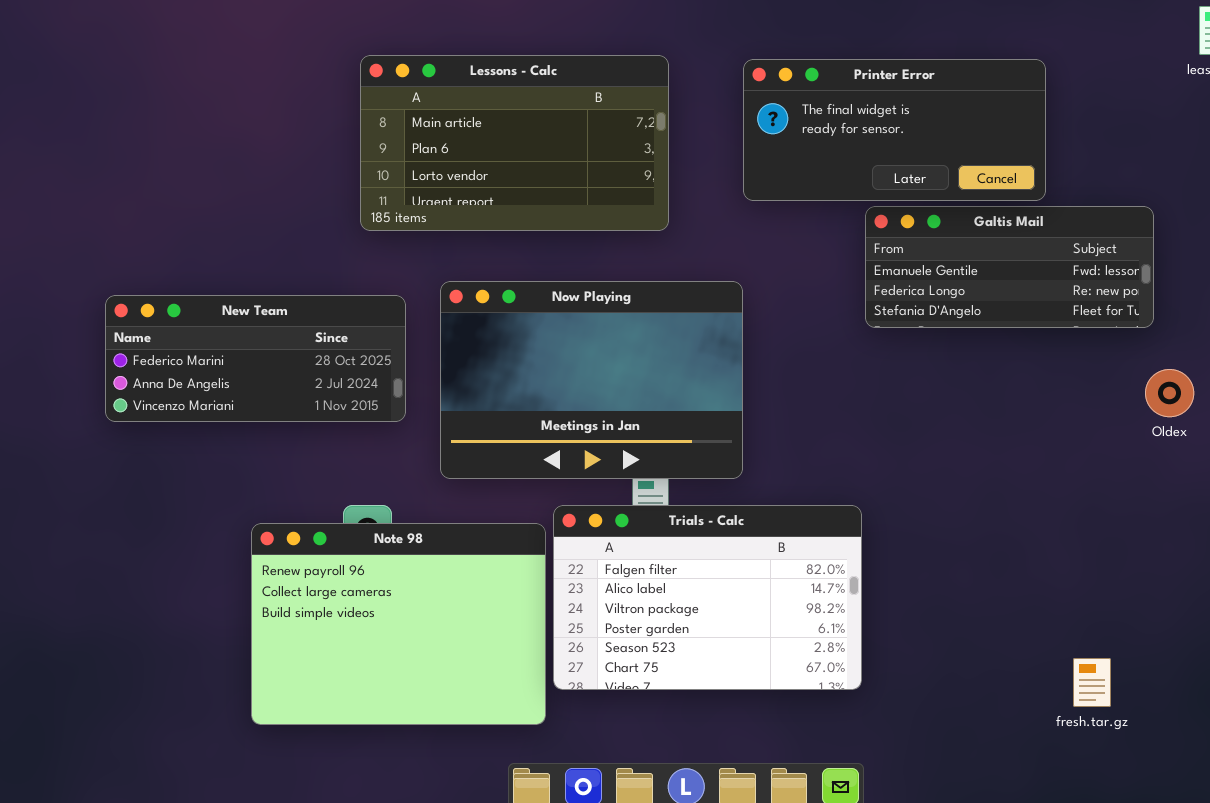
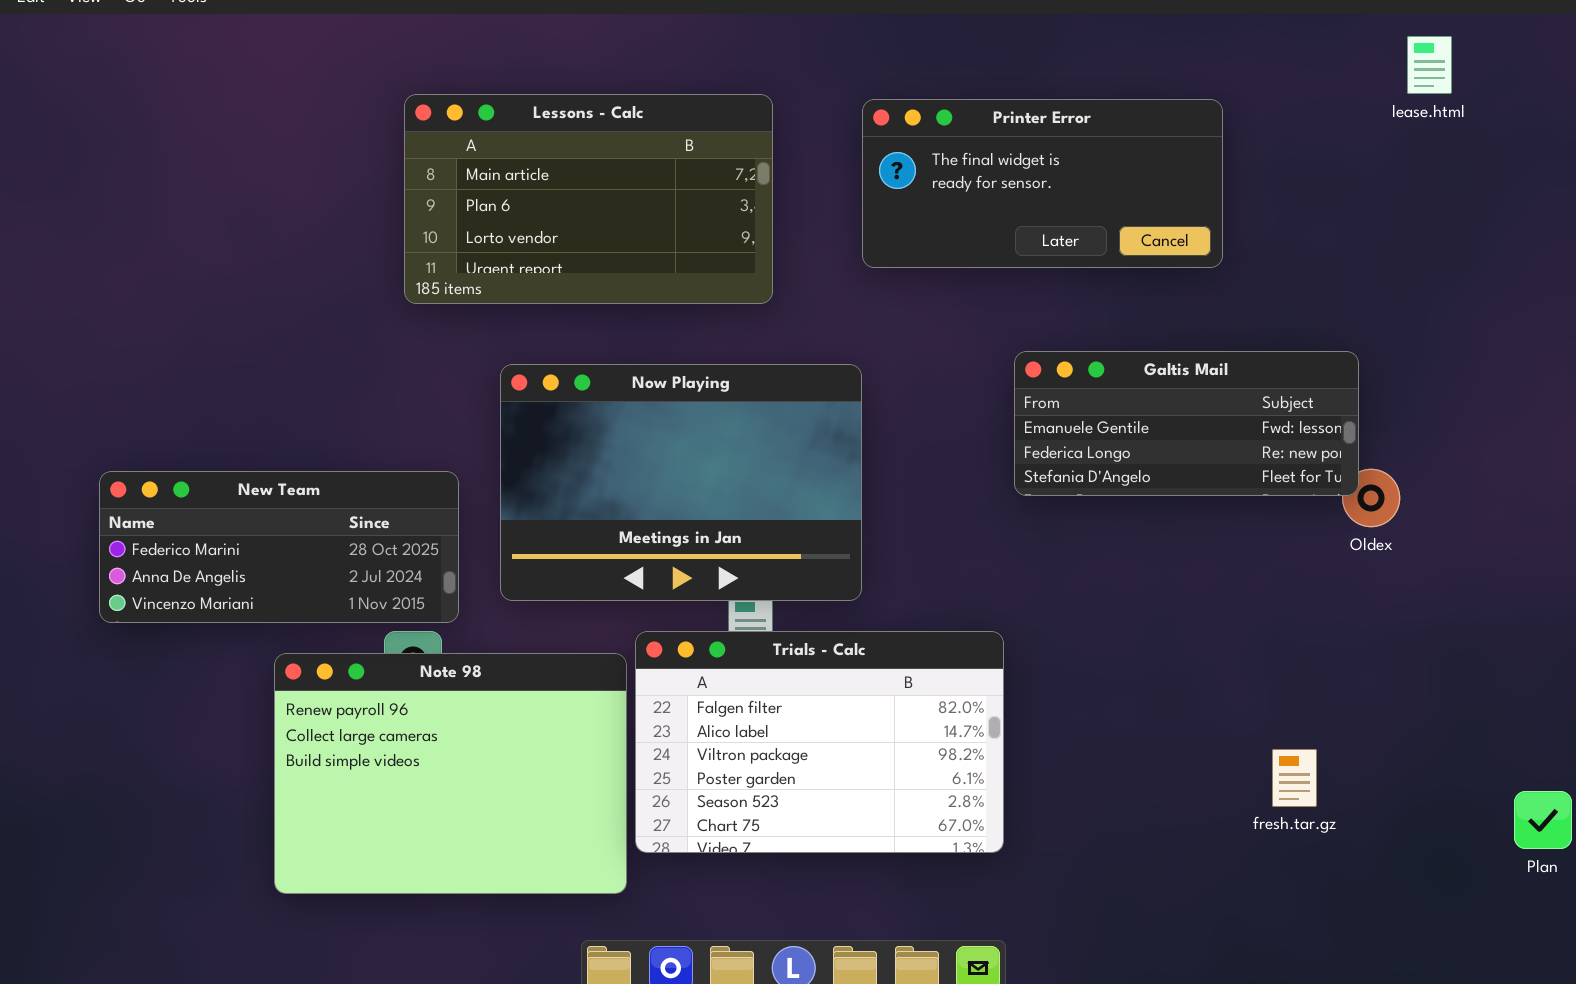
Galtis Mail: [865,206,1154,328] -> [1014,351,1359,496], moved
New Team: [105,295,406,422] -> [99,471,459,623], moved
fresh.tar.gz: [1073,658,1111,707] -> [1272,749,1317,807], moved

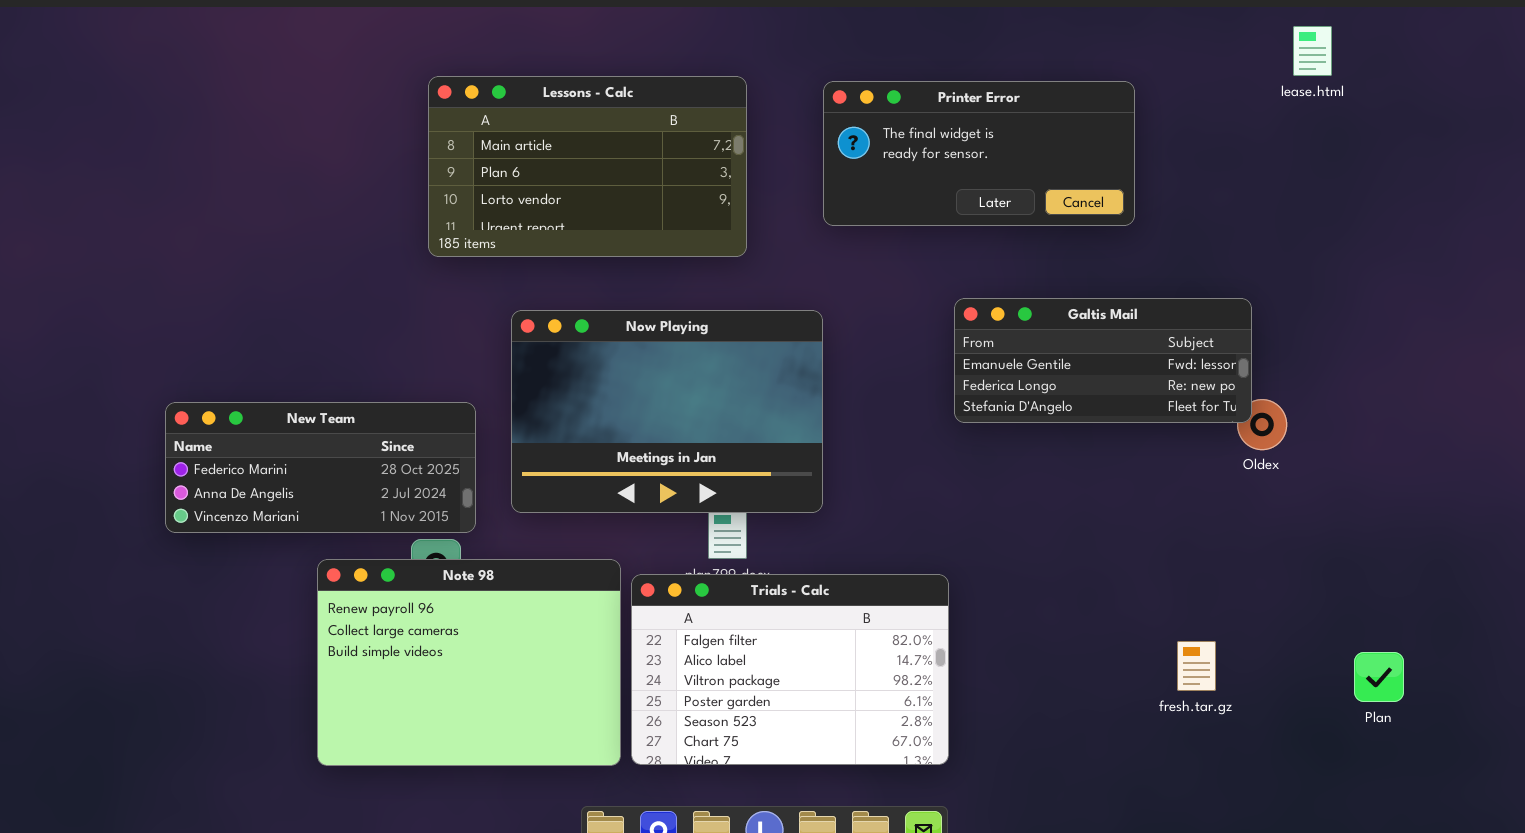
Trials - Calc: [635,631,1004,853] -> [631,574,949,765], moved
Plan: [1514,791,1572,849] -> [1354,652,1404,702], moved

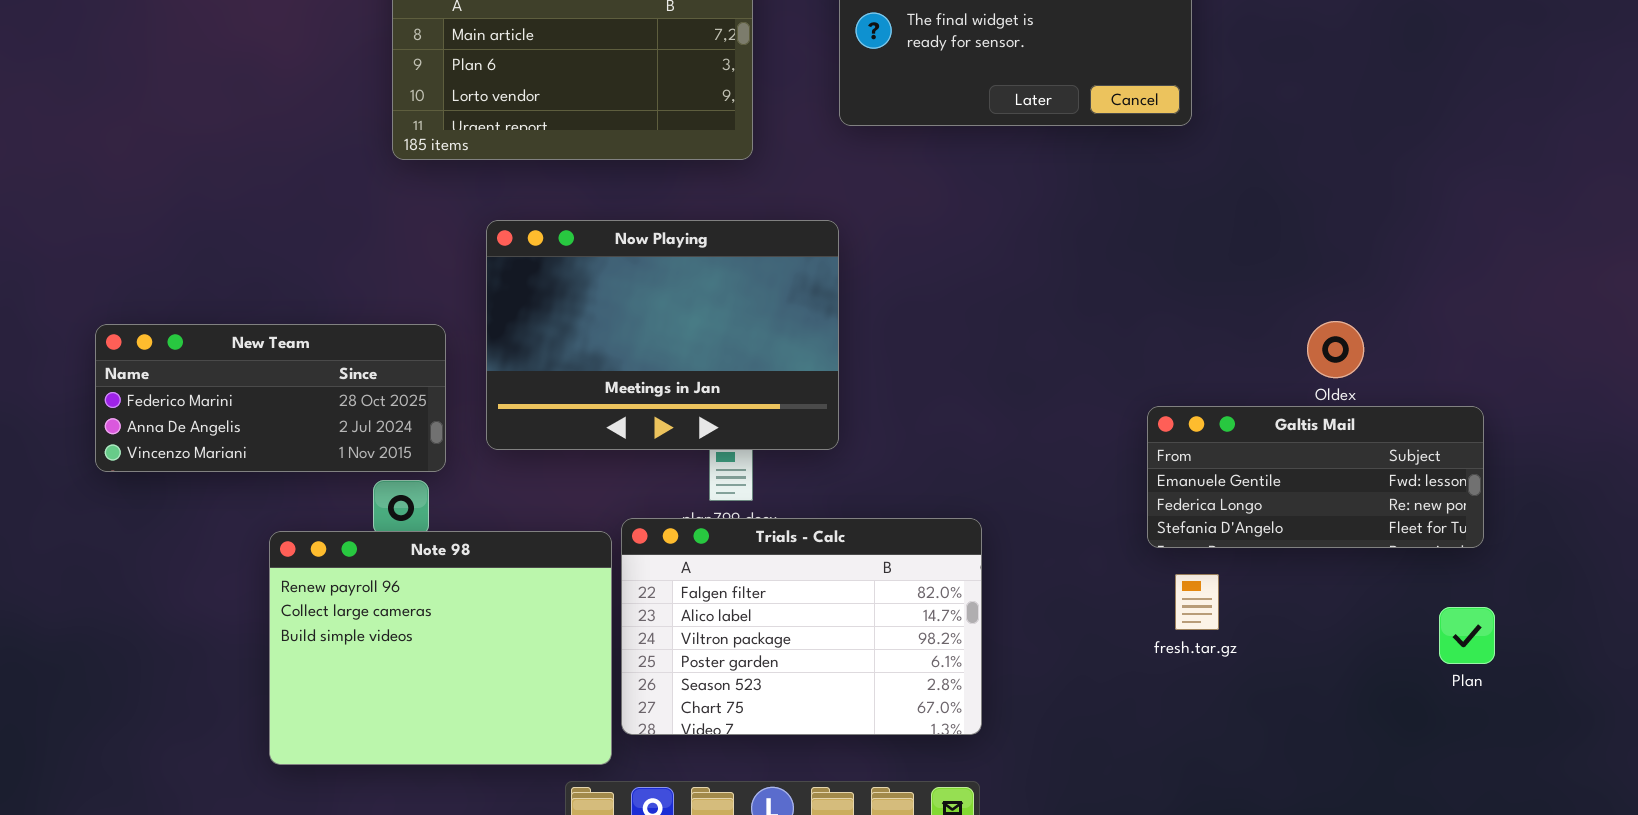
Galtis Mail: [954,298,1252,423] -> [1147,406,1484,548], moved
Note 98: [317,559,621,766] -> [269,531,612,765], moved
fresh.tar.gz: [1177,641,1216,691] -> [1175,574,1219,630], moved

